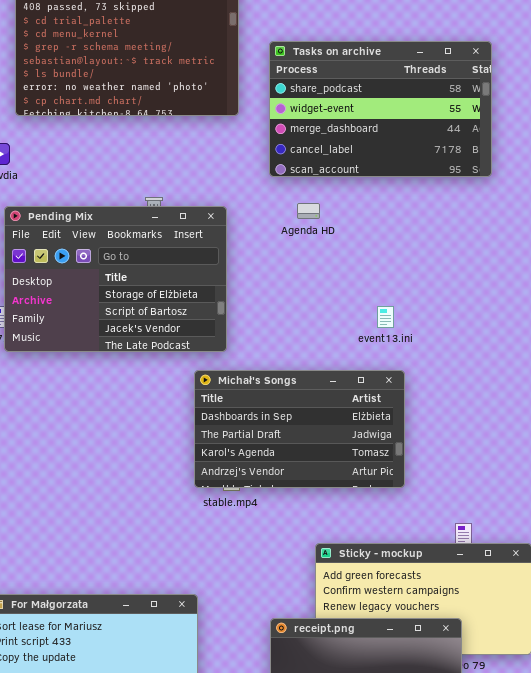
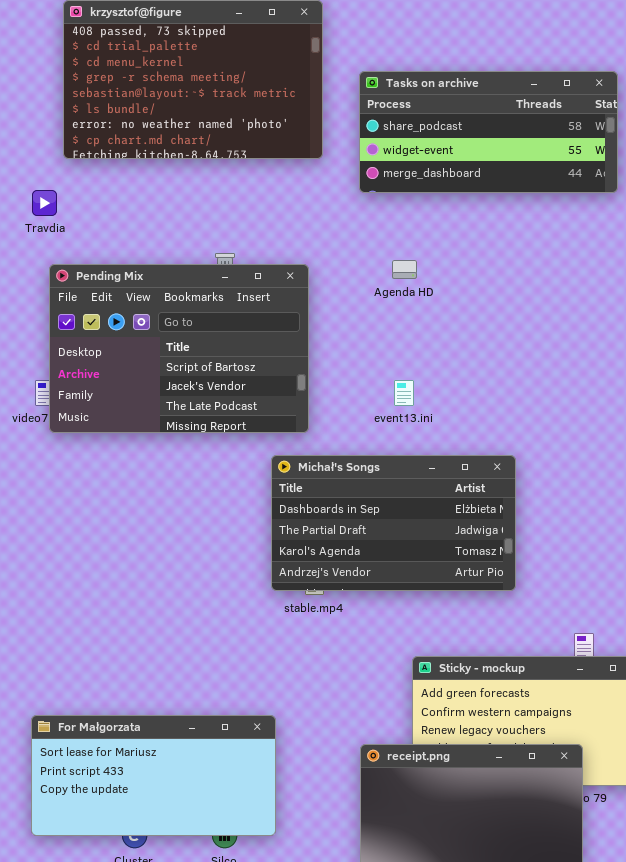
Tasks on archive: [269,41,492,177] -> [359,71,618,193], resized
Pending Mix: [4,206,227,352] -> [49,264,309,433], scrolled down 1 row
event13.ini: [377,306,394,328] -> [394,380,414,406], moved

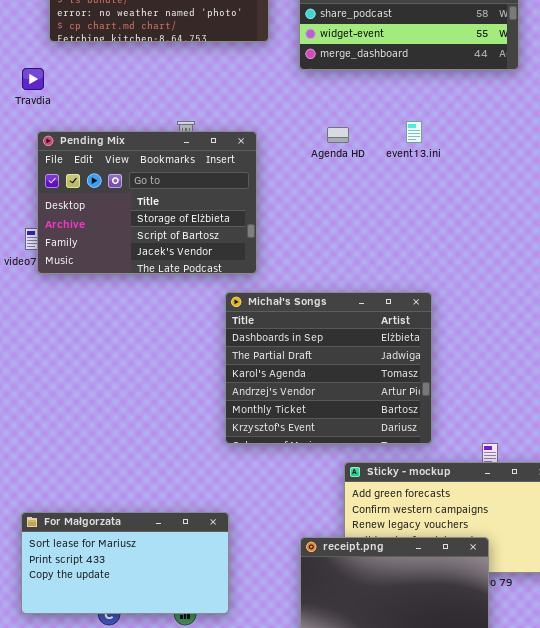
Pending Mix: [49,264,309,433] -> [37,131,257,274], scrolled up 1 row
event13.ini: [394,380,414,406] -> [406,121,422,143], moved
Michał's Songs: [271,455,516,591] -> [225,292,432,444], resized

